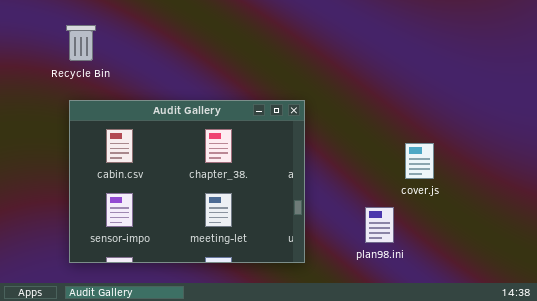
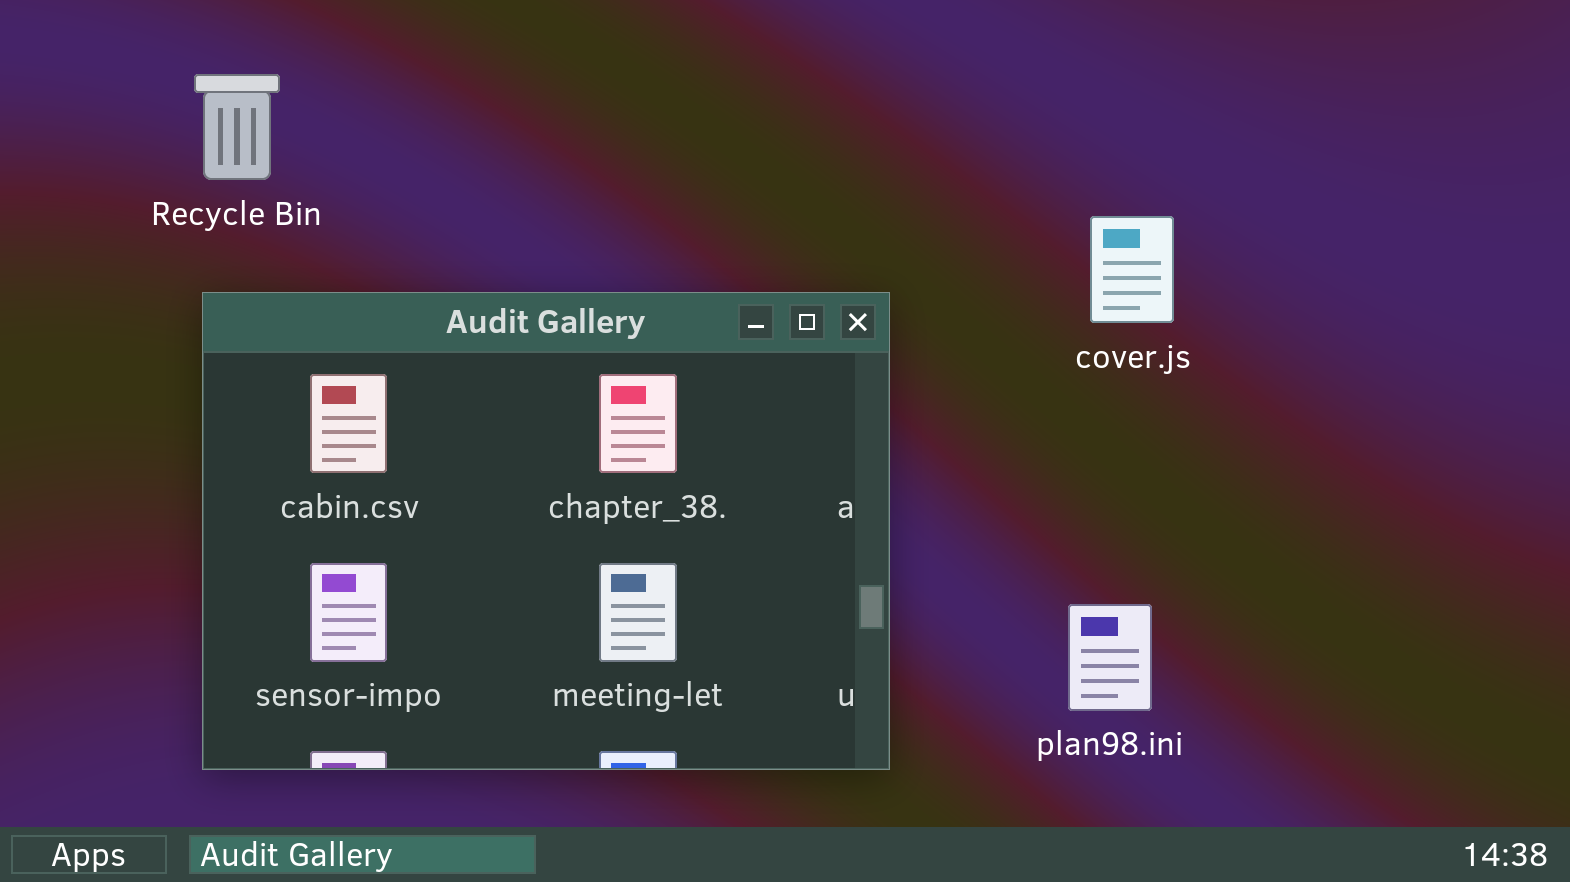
cover.js: [405,143,434,179] -> [1090,216,1174,323], moved

